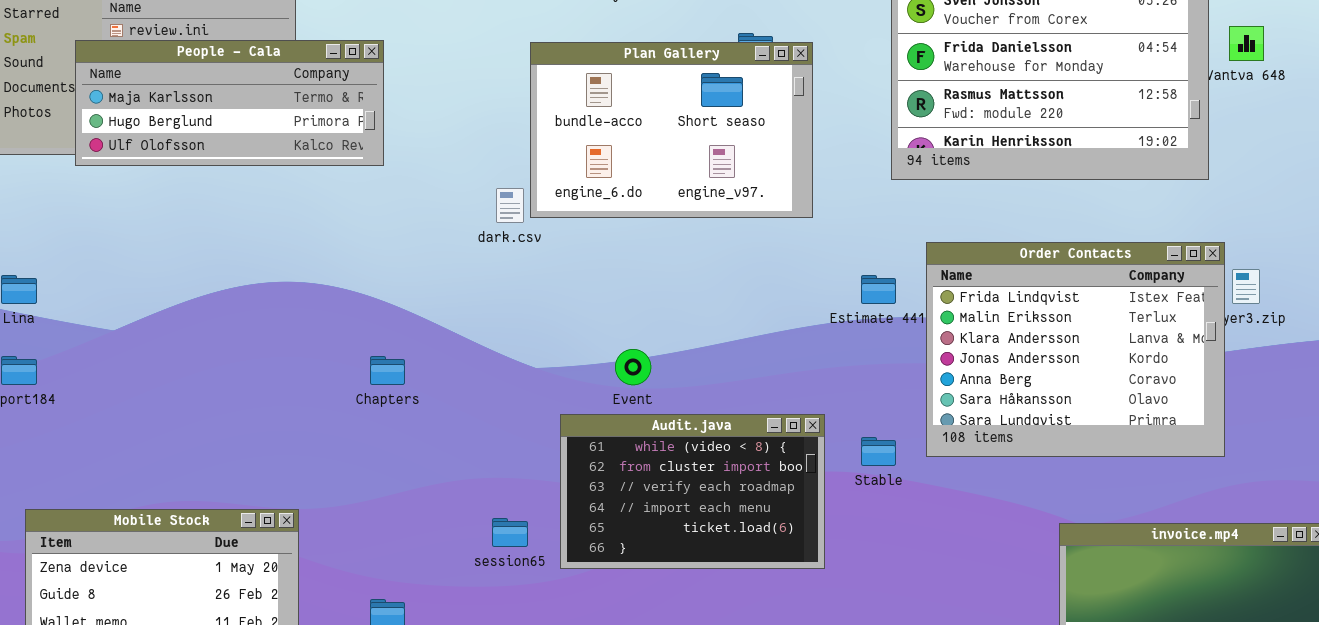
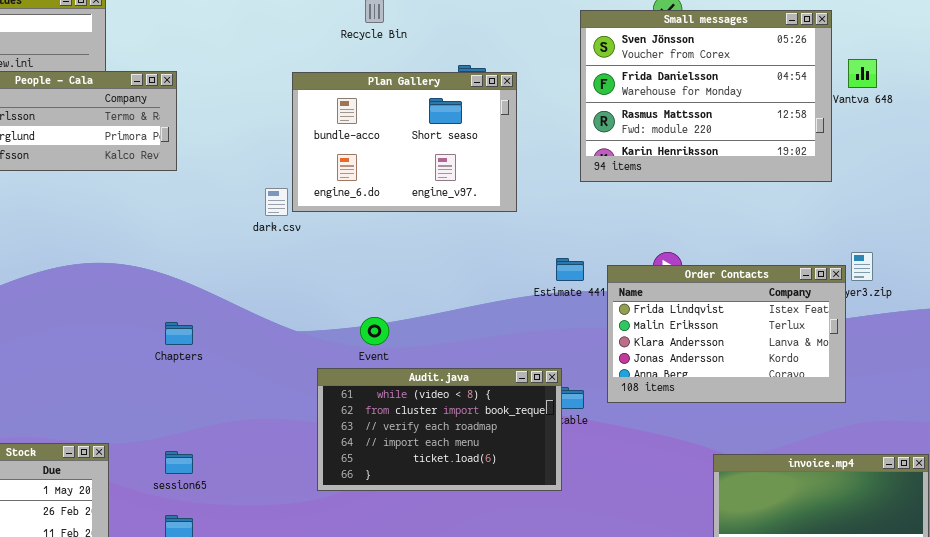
Order Contacts: [926,242,1225,457] -> [607,265,846,403], resized
Audit.java: [560,414,825,569] -> [317,368,562,491], resized
session65: [492,518,528,547] -> [165,451,193,474], moved

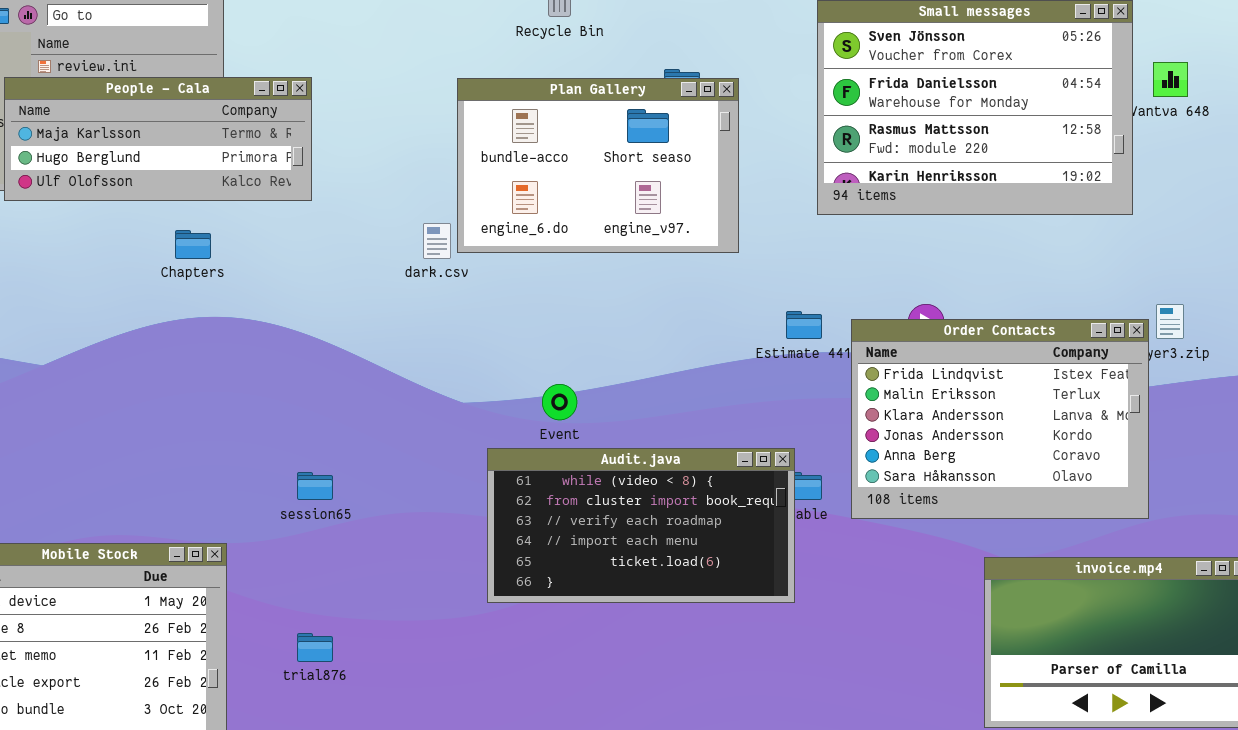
Order Contacts: [607,265,846,403] -> [851,319,1149,519], resized
Chapters: [165,322,193,345] -> [175,230,211,259], moved
session65: [165,451,193,474] -> [297,472,333,500], moved

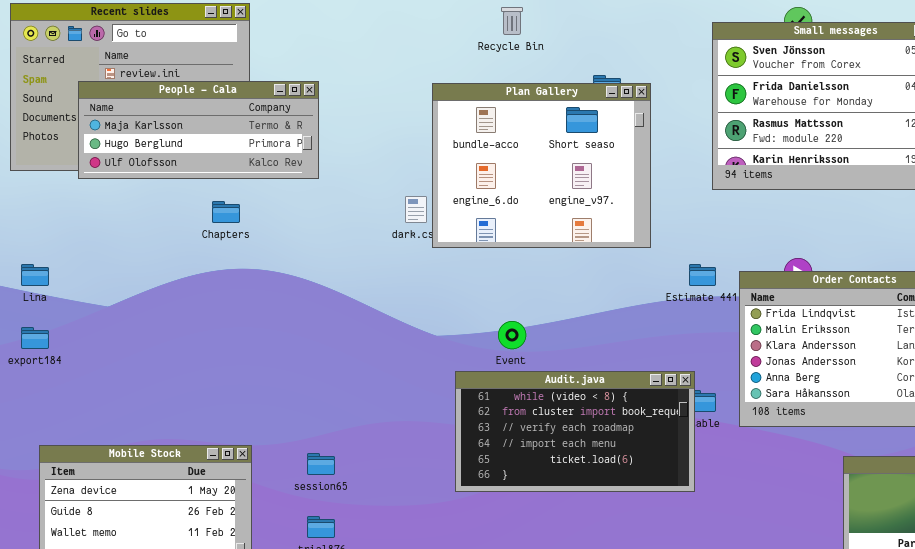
Plan Gallery: [457,78,739,253] -> [432,83,651,248], resized
session65: [297,472,333,500] -> [307,453,335,475], moved

